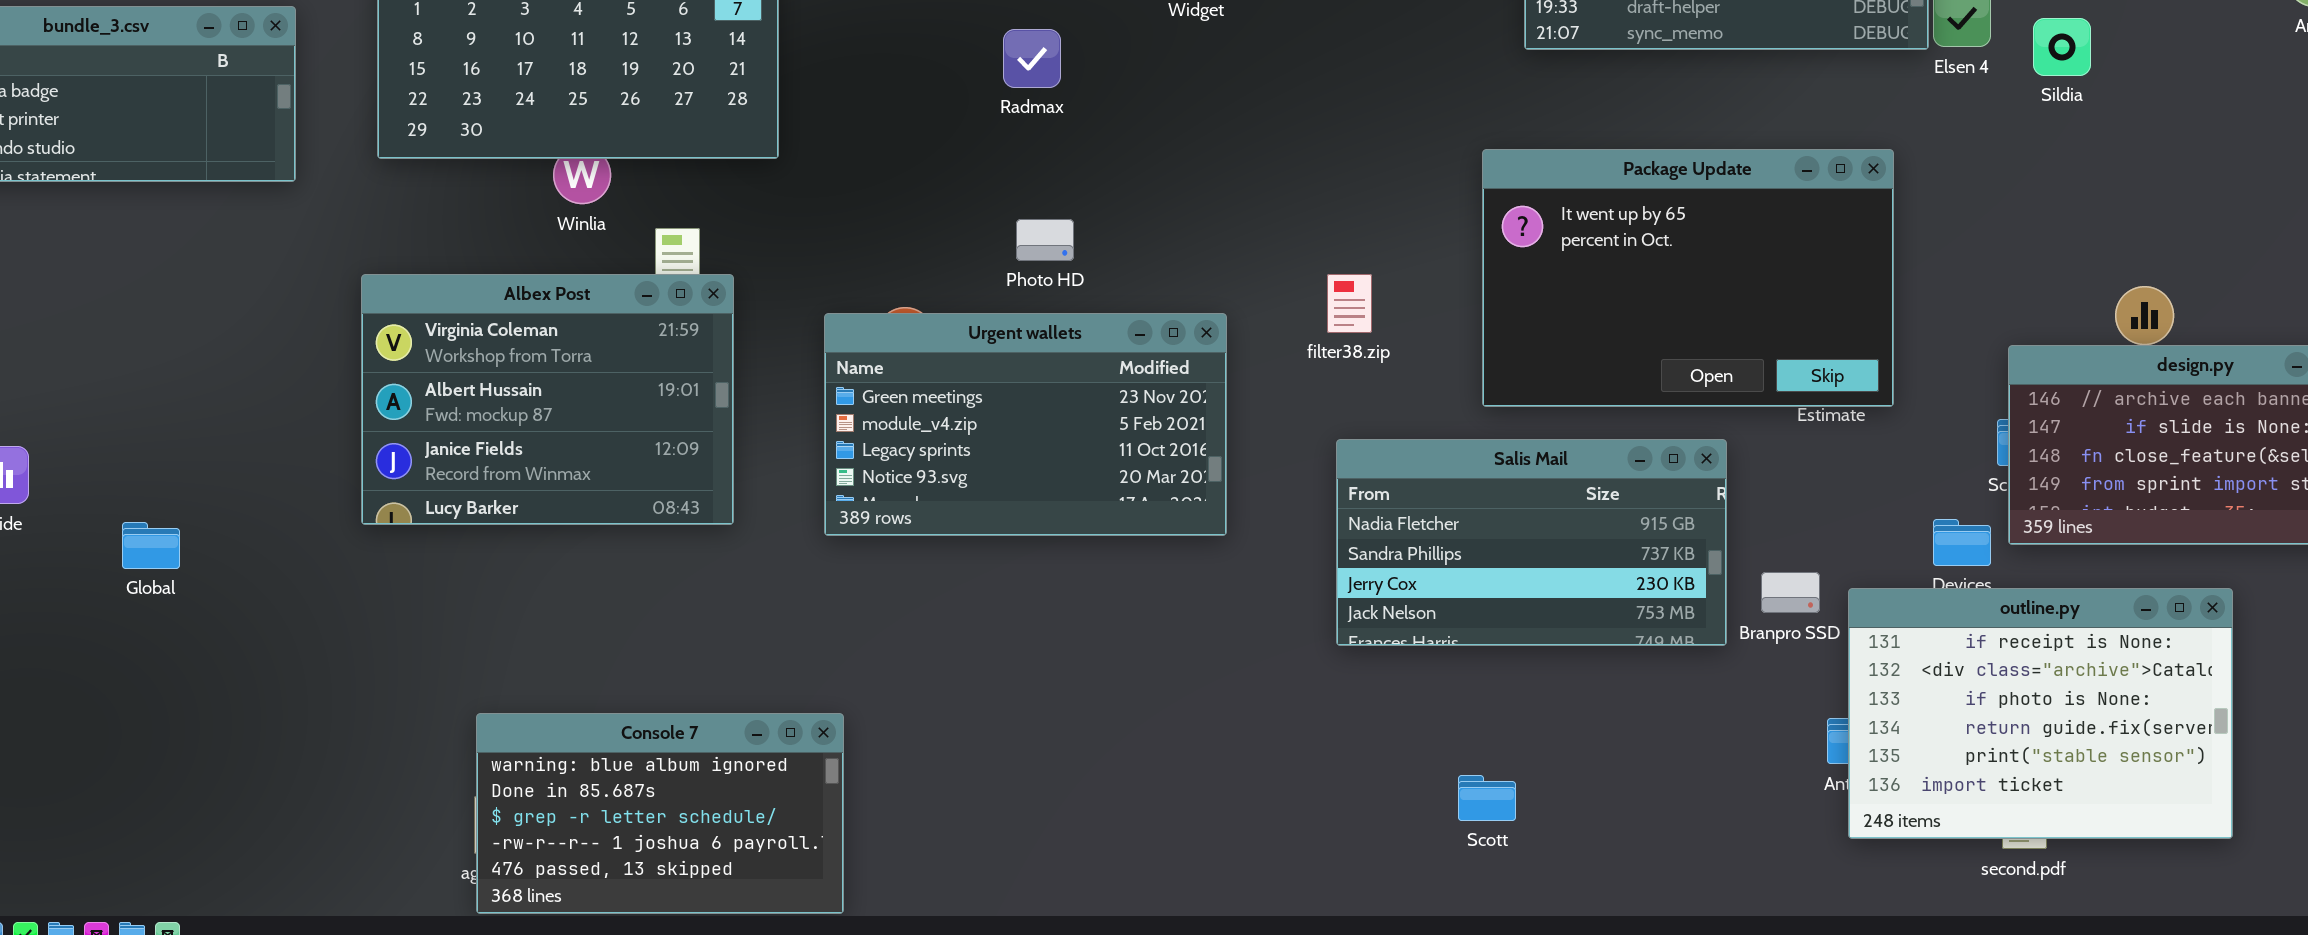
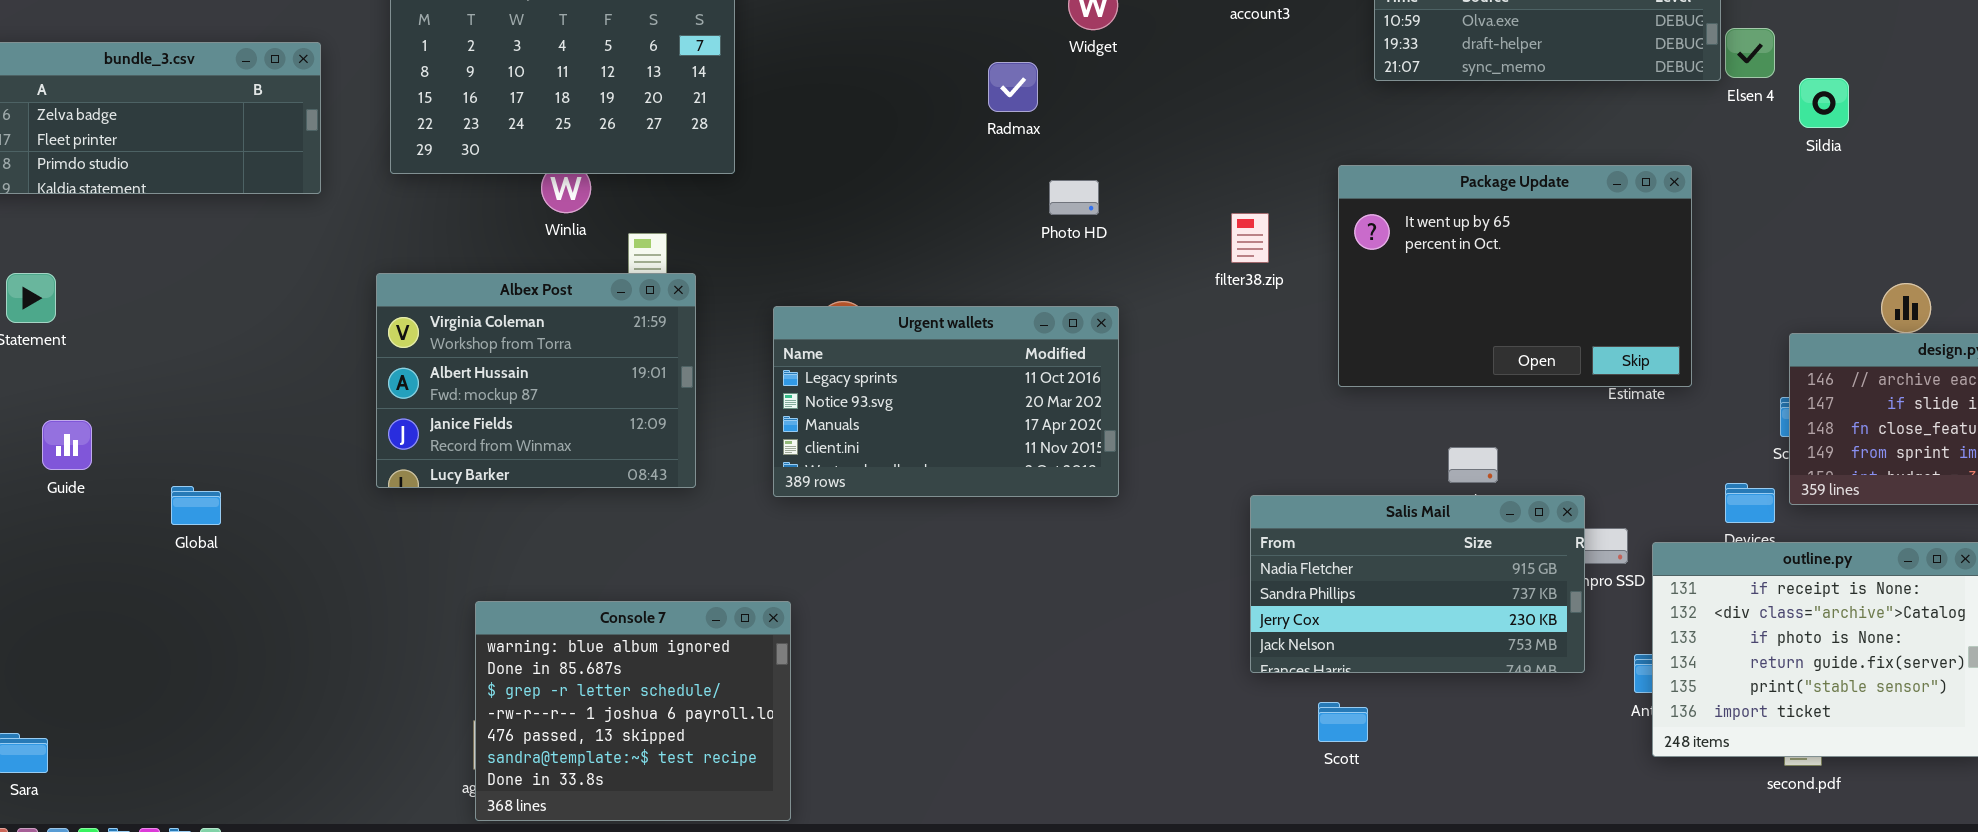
Sildia: [2033,18,2091,76] -> [1799,78,1849,128], moved
Radmax: [1003,29,1061,88] -> [988,62,1038,112], moved
Photo HD: [1016,219,1074,261] -> [1049,180,1099,215], moved
filter38.zip: [1327,274,1372,333] -> [1231,213,1269,263], moved
Urgent wallets: [824,313,1227,536] -> [773,306,1119,497], scrolled down 2 rows
Salis Mail: [1336,439,1727,646] -> [1250,495,1585,673], moved
Console 7: [476,713,844,914] -> [475,601,791,821], resized

